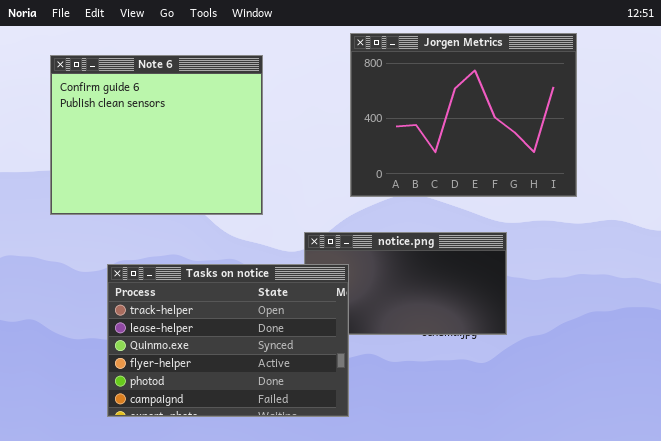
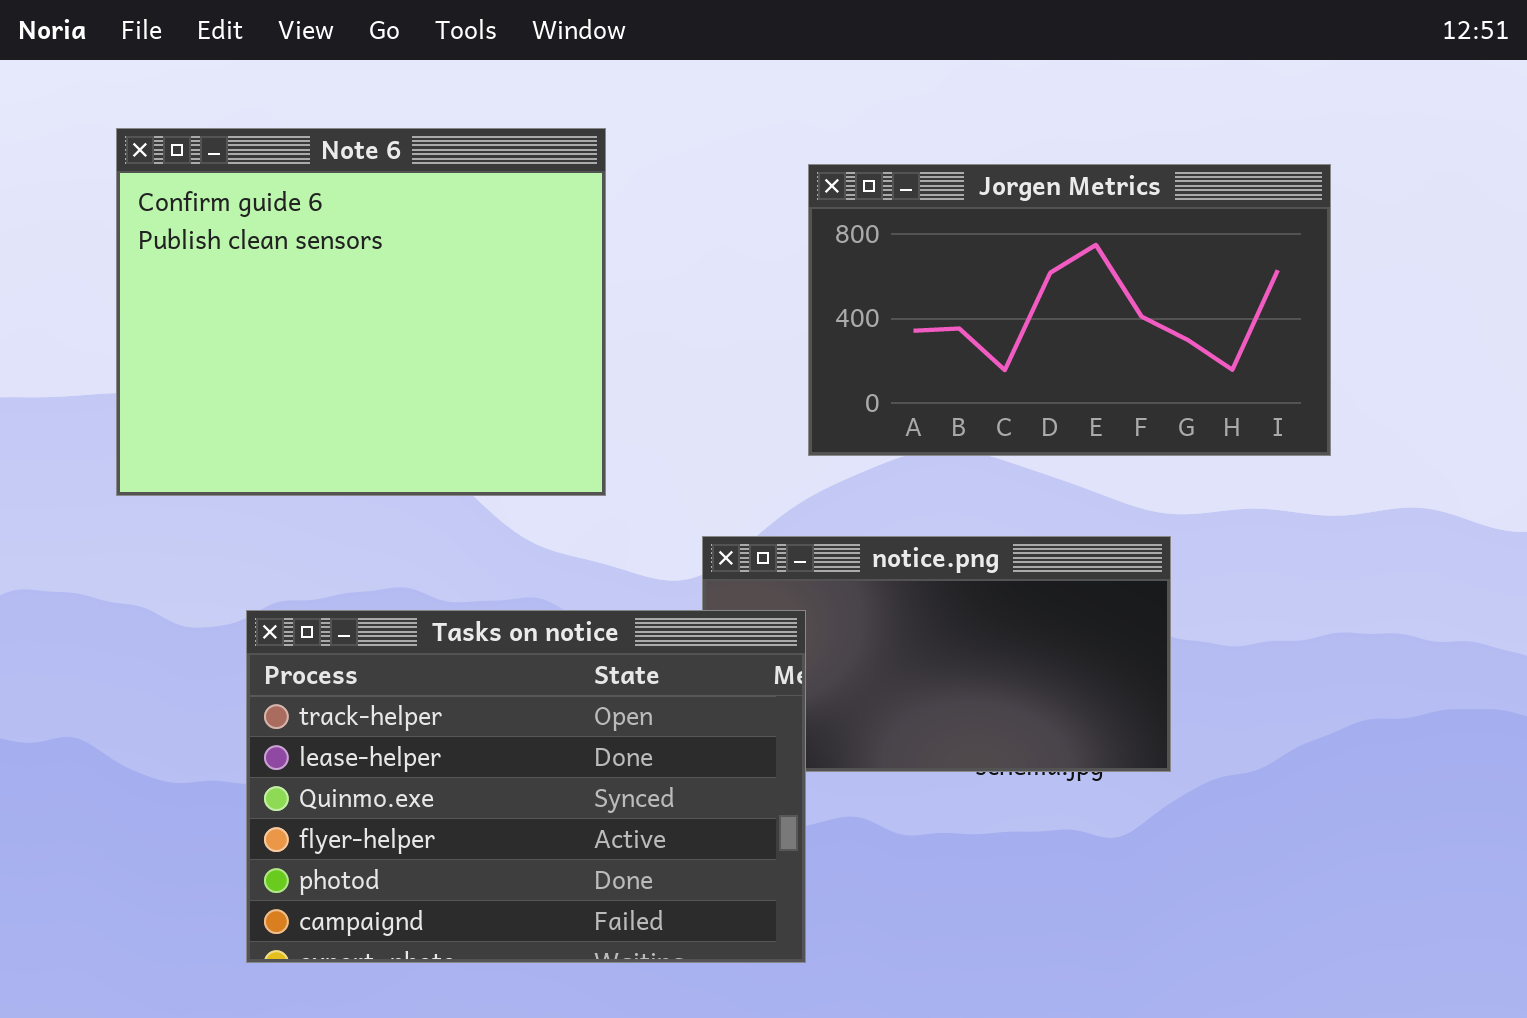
Jorgen Metrics: [350,33,577,197] -> [808,164,1331,456], resized

